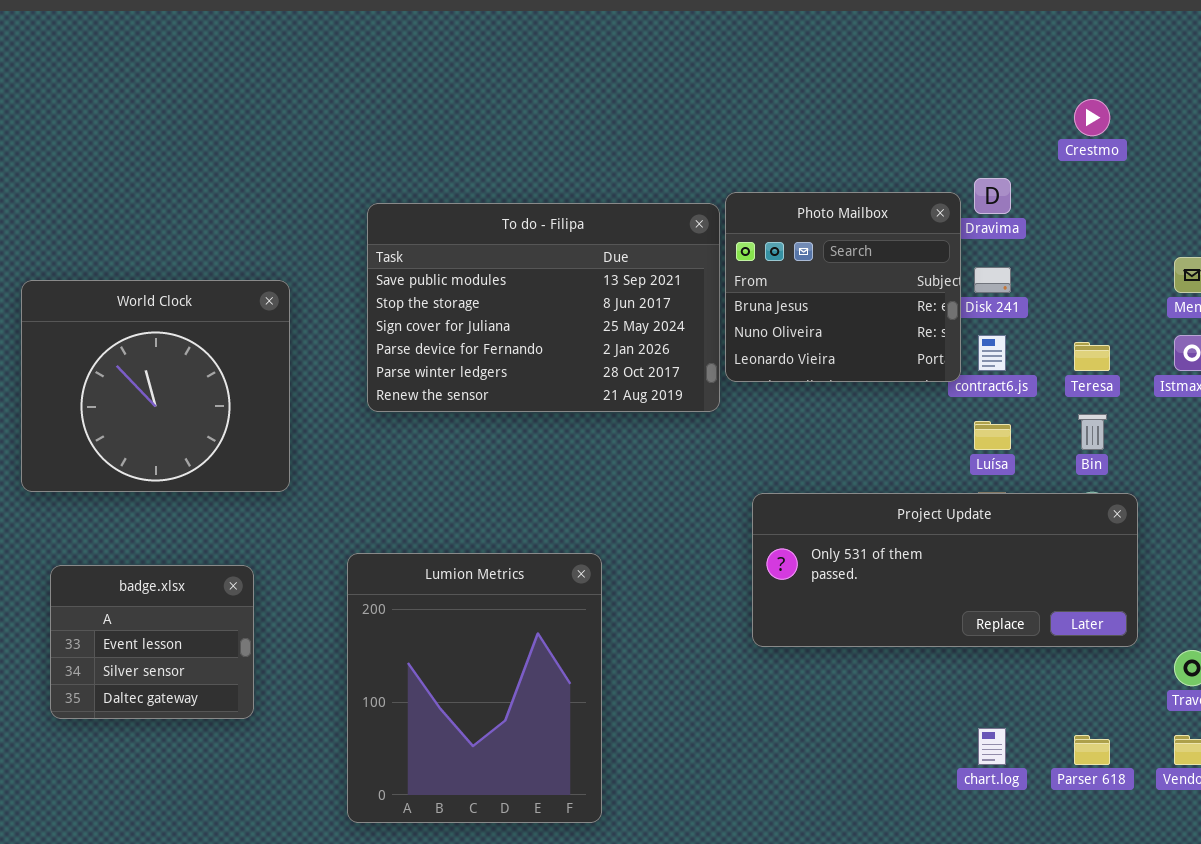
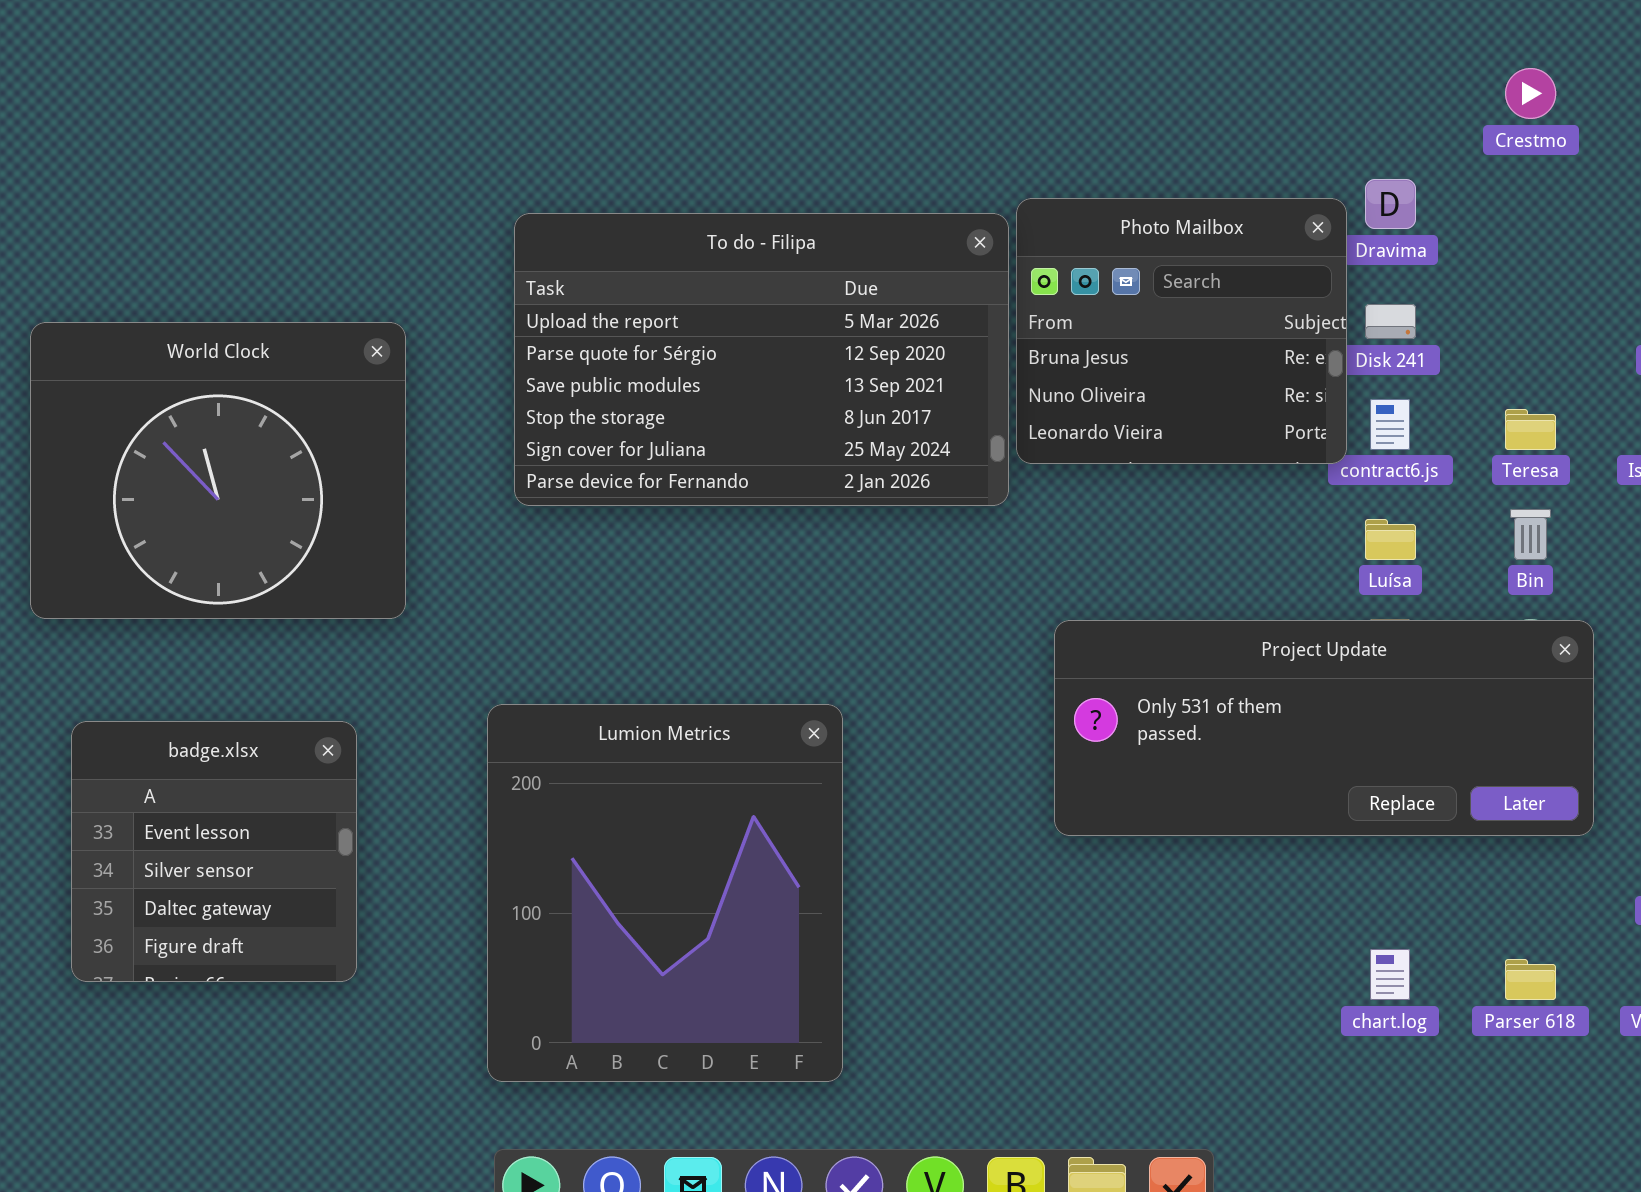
To do - Filipa: [367,203,720,412] -> [514,213,1009,506], scrolled up 2 rows
badge.xlsx: [50,565,254,719] -> [71,721,357,982], resized

